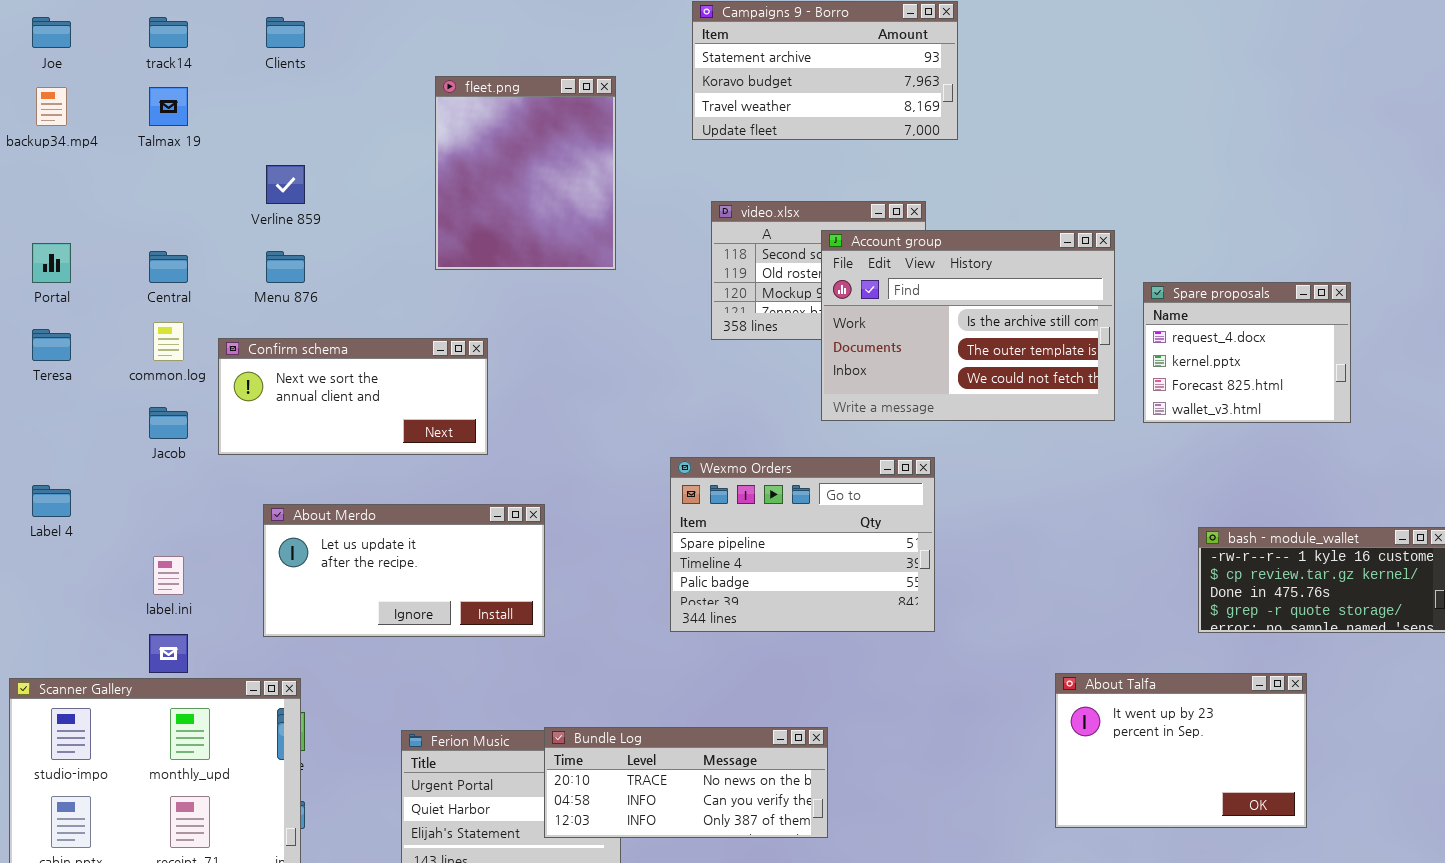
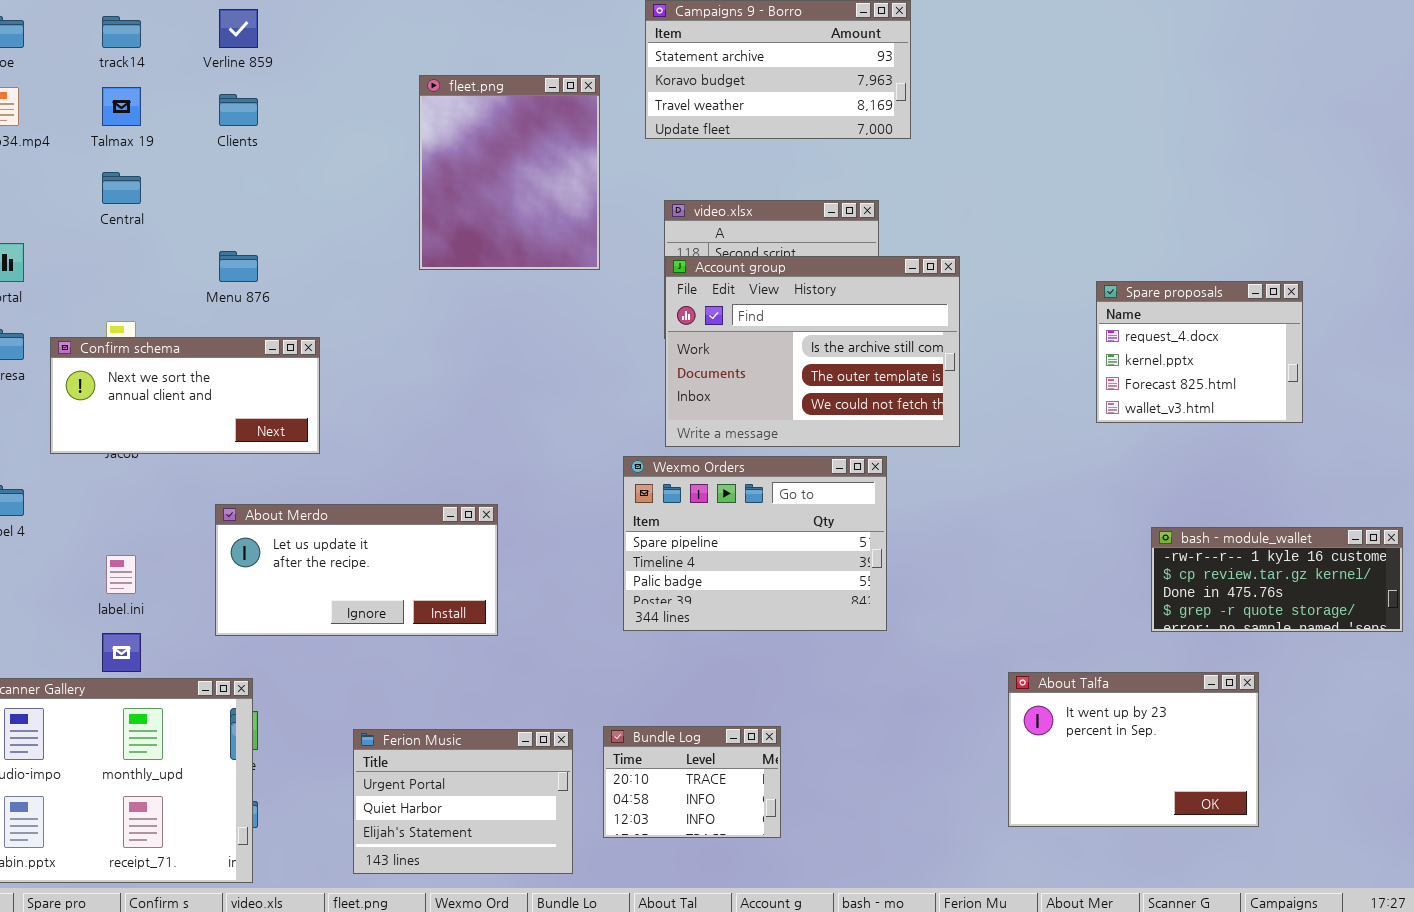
Clients: [266,17,305,48] -> [219,94,258,126], moved
fleet.png: [435,76,616,270] -> [419,75,600,270], moved
Verline 859: [266,165,305,204] -> [219,9,258,48], moved
Account group: [821,230,1115,421] -> [665,256,960,447], moved
Central: [149,251,188,283] -> [102,172,141,204], moved
Confirm schema: [218,338,488,455] -> [50,337,320,454], moved
Bundle Log: [544,727,828,838] -> [603,726,781,838], resized

